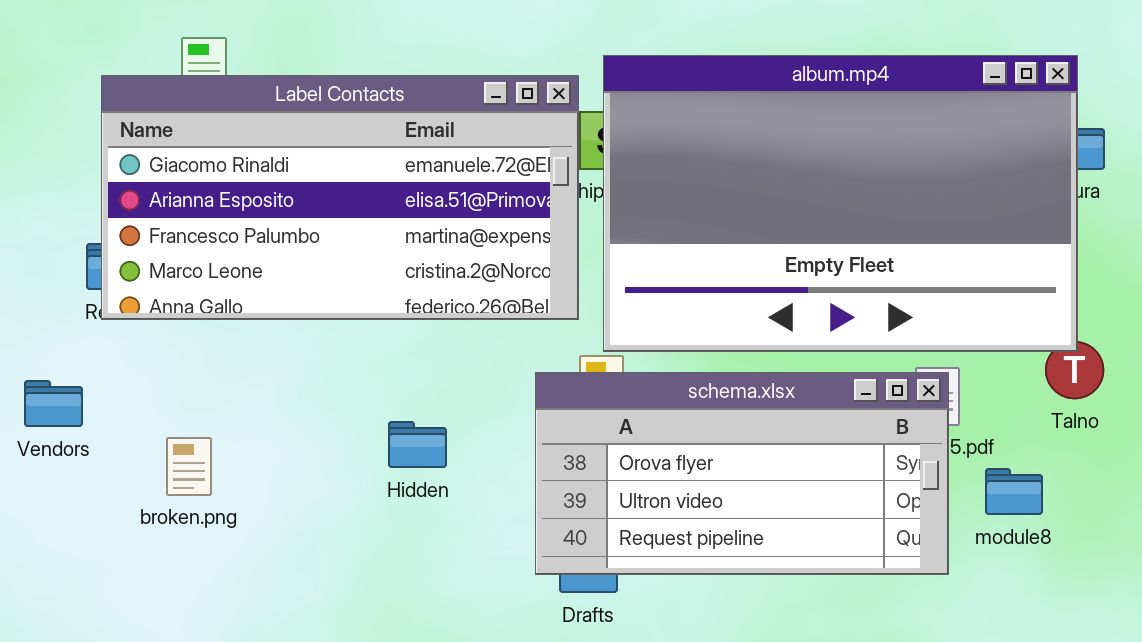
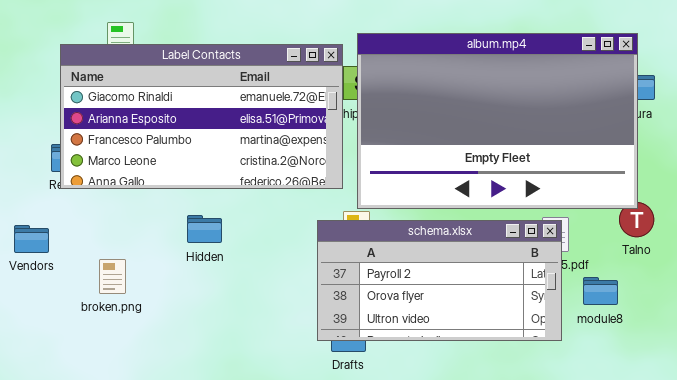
schema.xlsx: [535,372,949,575] -> [317,220,562,341], scrolled up 1 row
Hidden: [388,421,447,468] -> [187,215,222,243], moved

